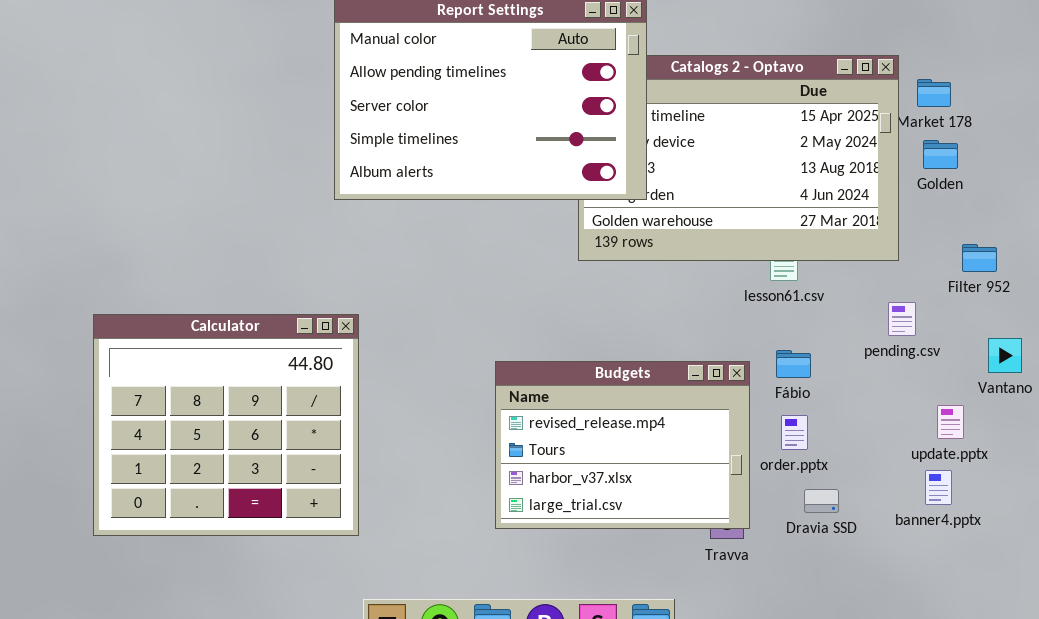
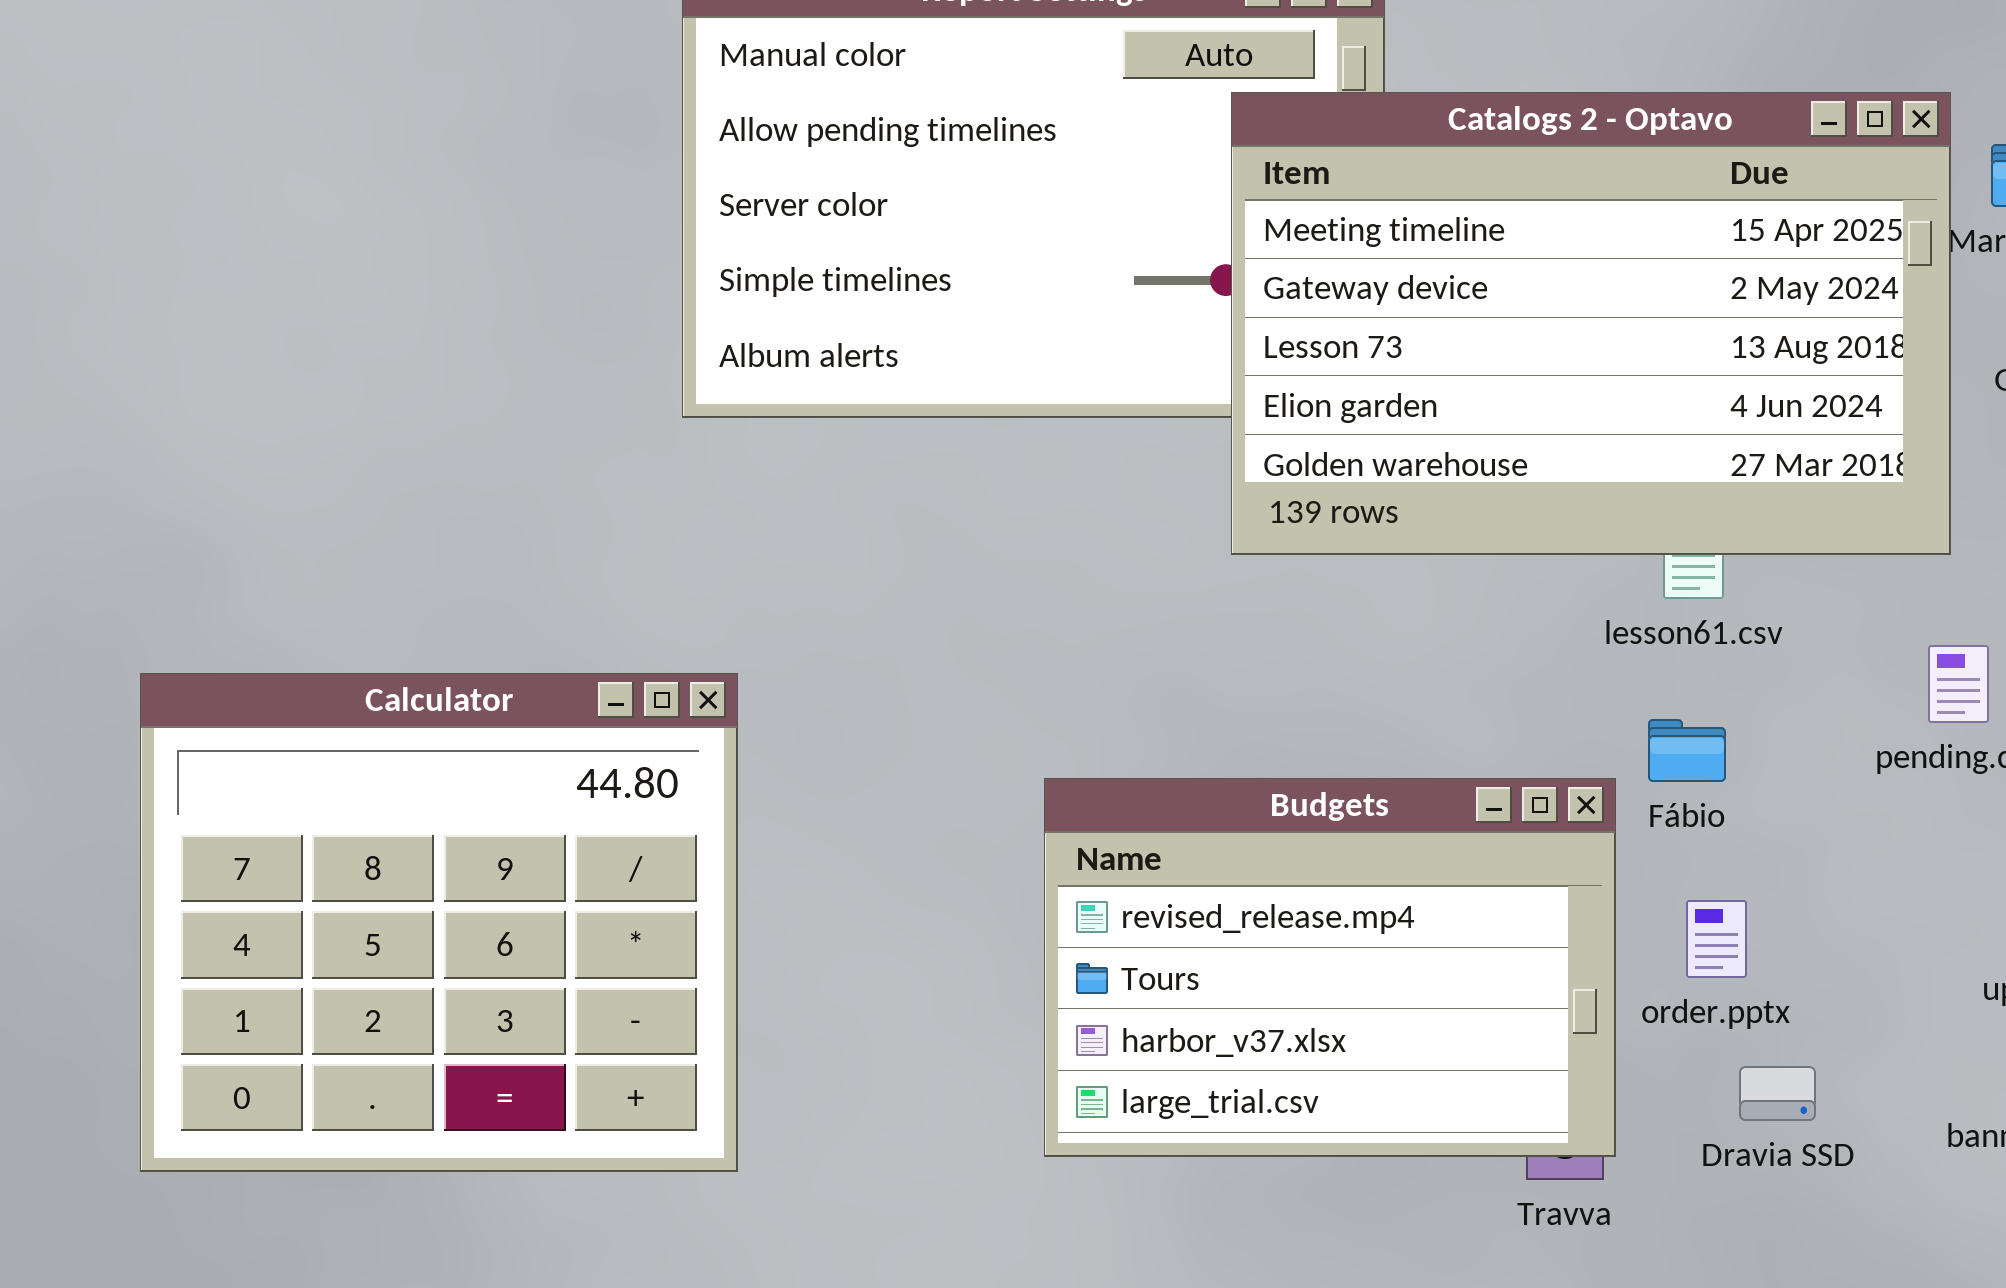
Catalogs 2 - Optavo: [578,55,899,261] -> [1231,92,1951,555], raised
Fábio: [776,350,811,378] -> [1648,719,1726,782], moved

